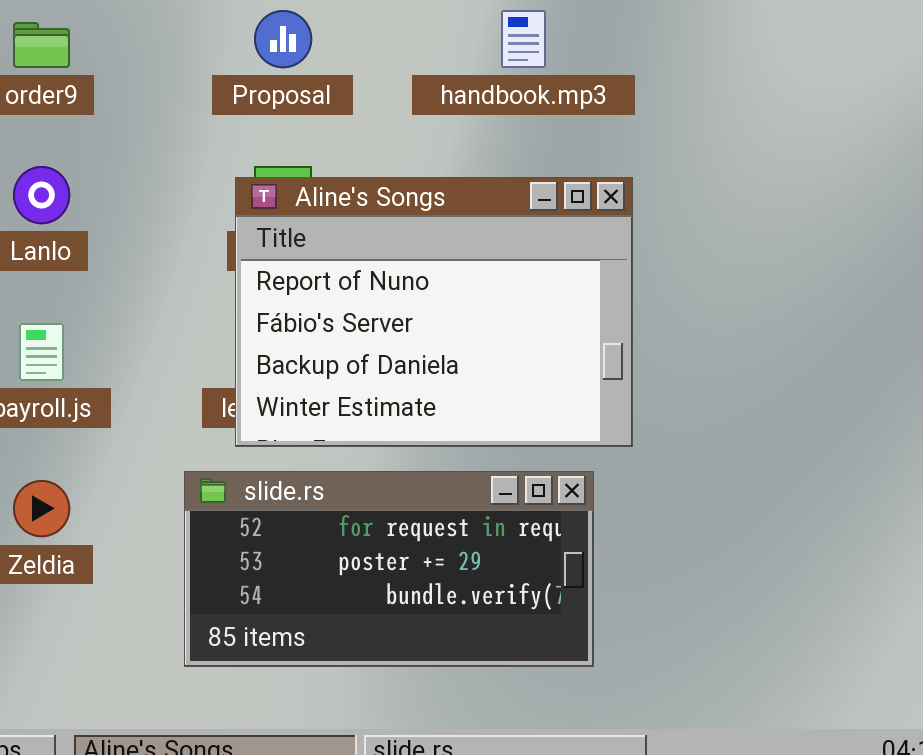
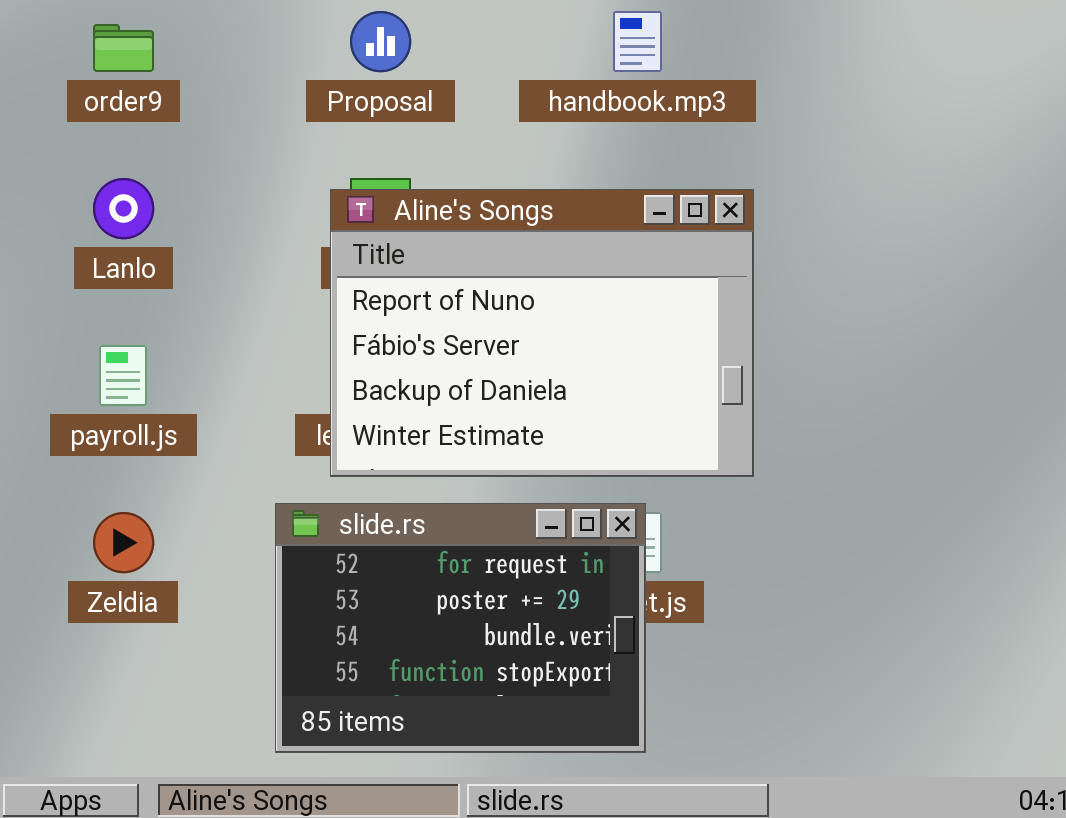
slide.rs: [184,471,594,667] -> [275,503,646,753], resized

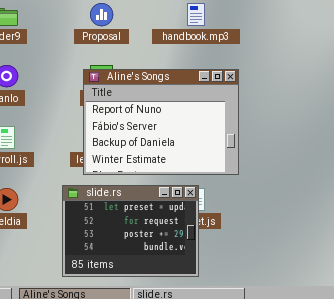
slide.rs: [275,503,646,753] -> [62,185,199,277], scrolled up 1 row

